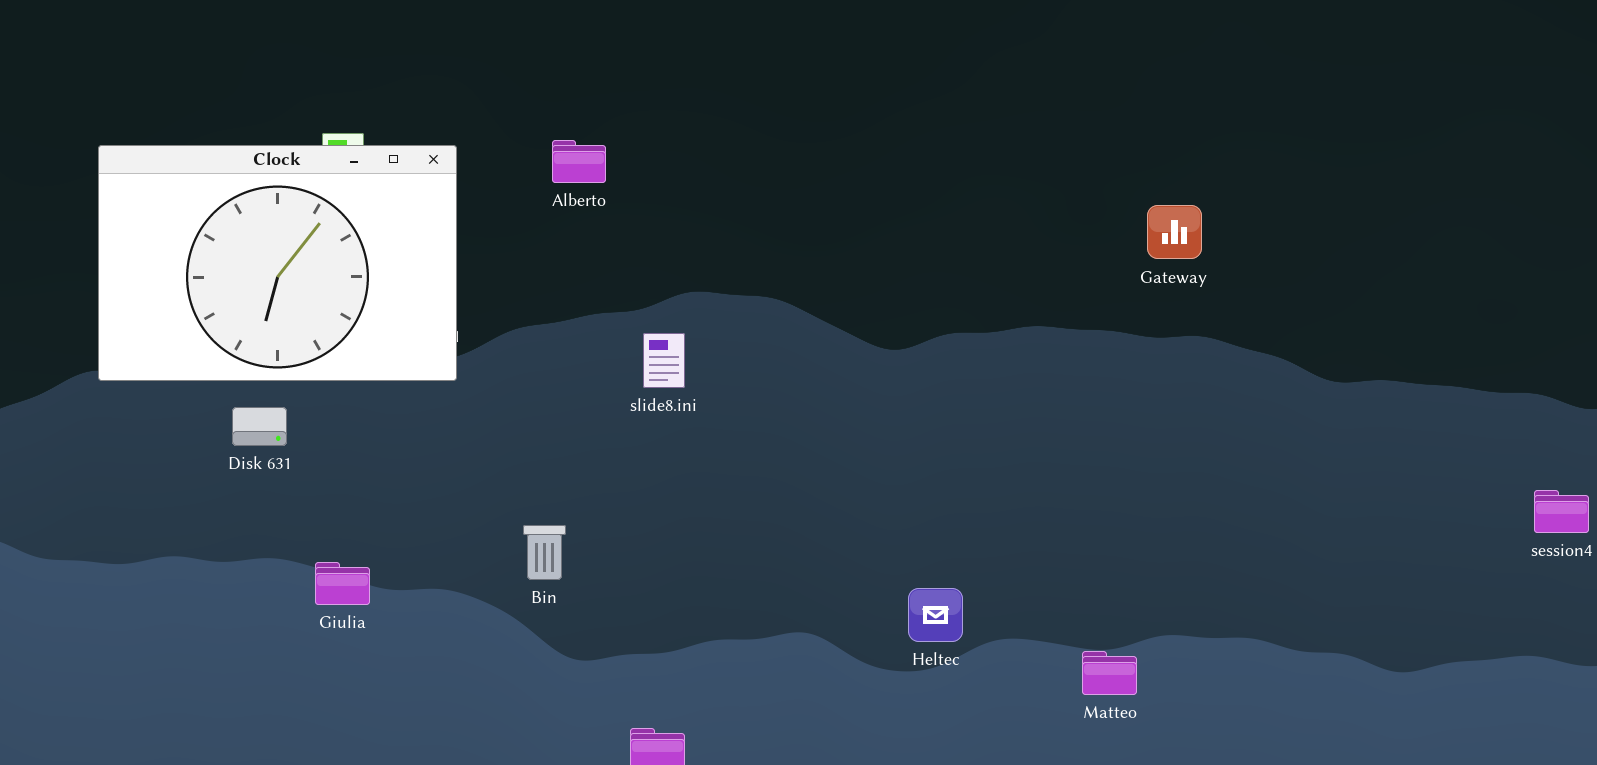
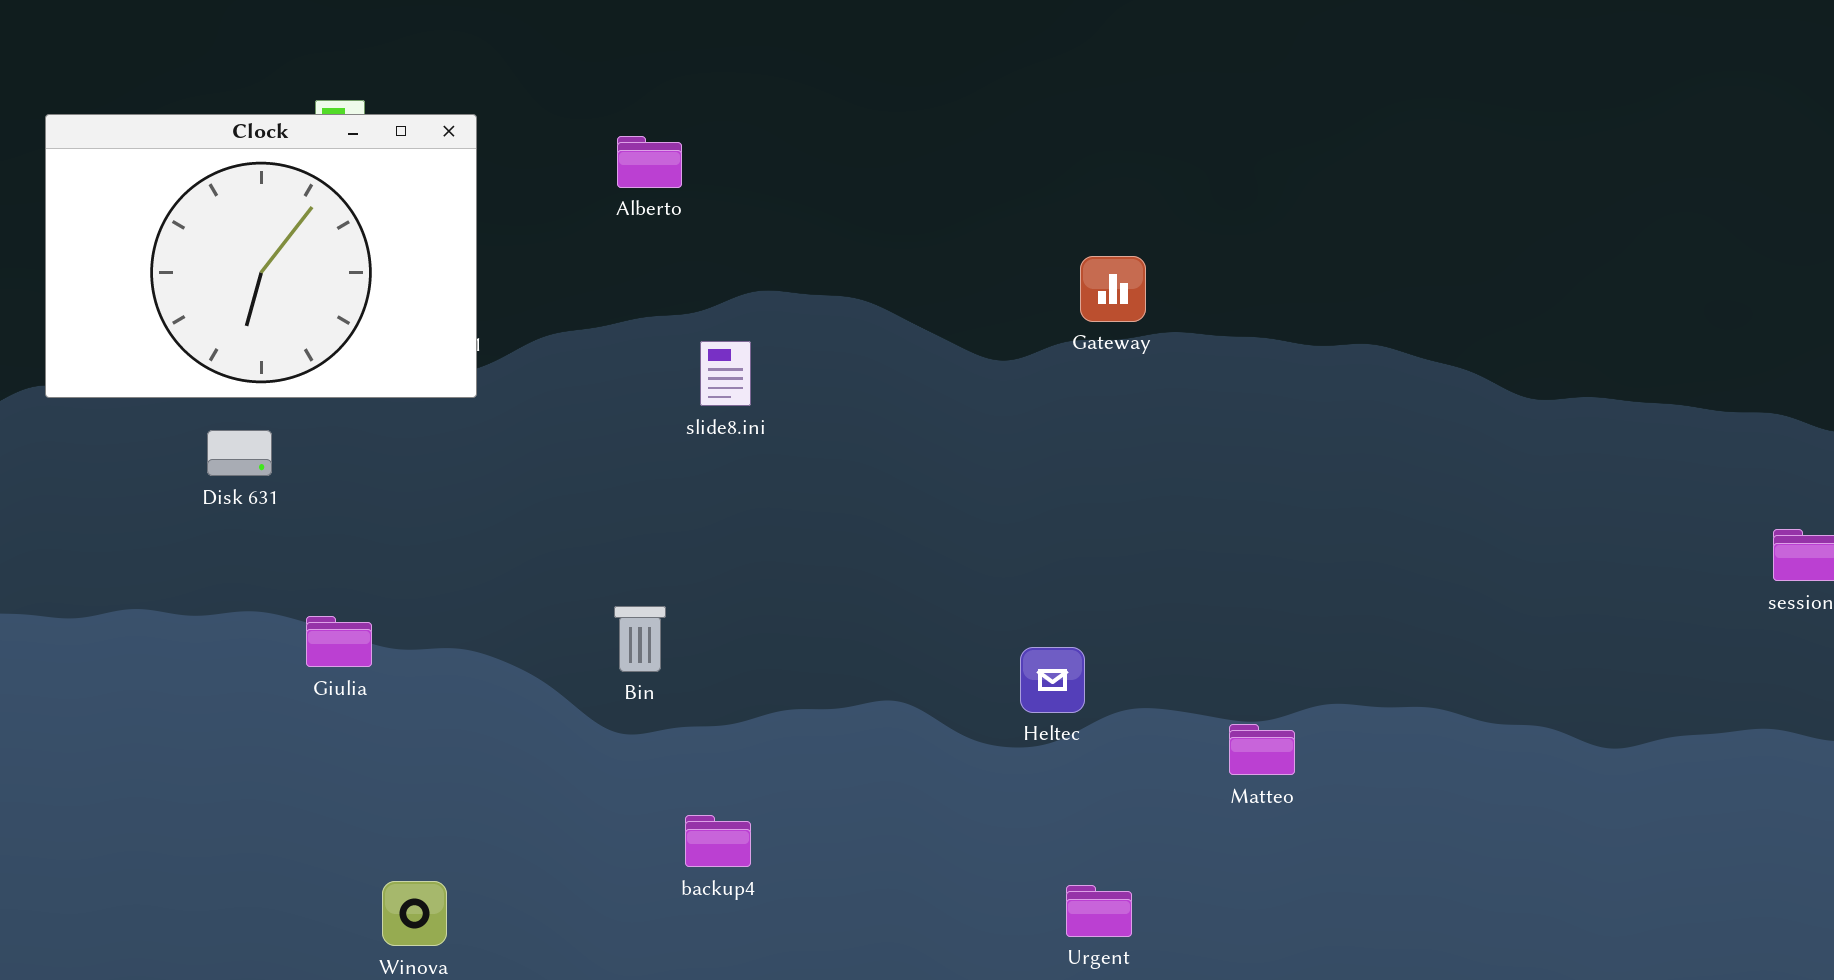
Alberto: [552,140,606,183] -> [617,136,682,188], moved
Gateway: [1147,205,1202,259] -> [1080,256,1146,322], moved
Bin: [523,525,566,580] -> [614,606,666,672], moved

